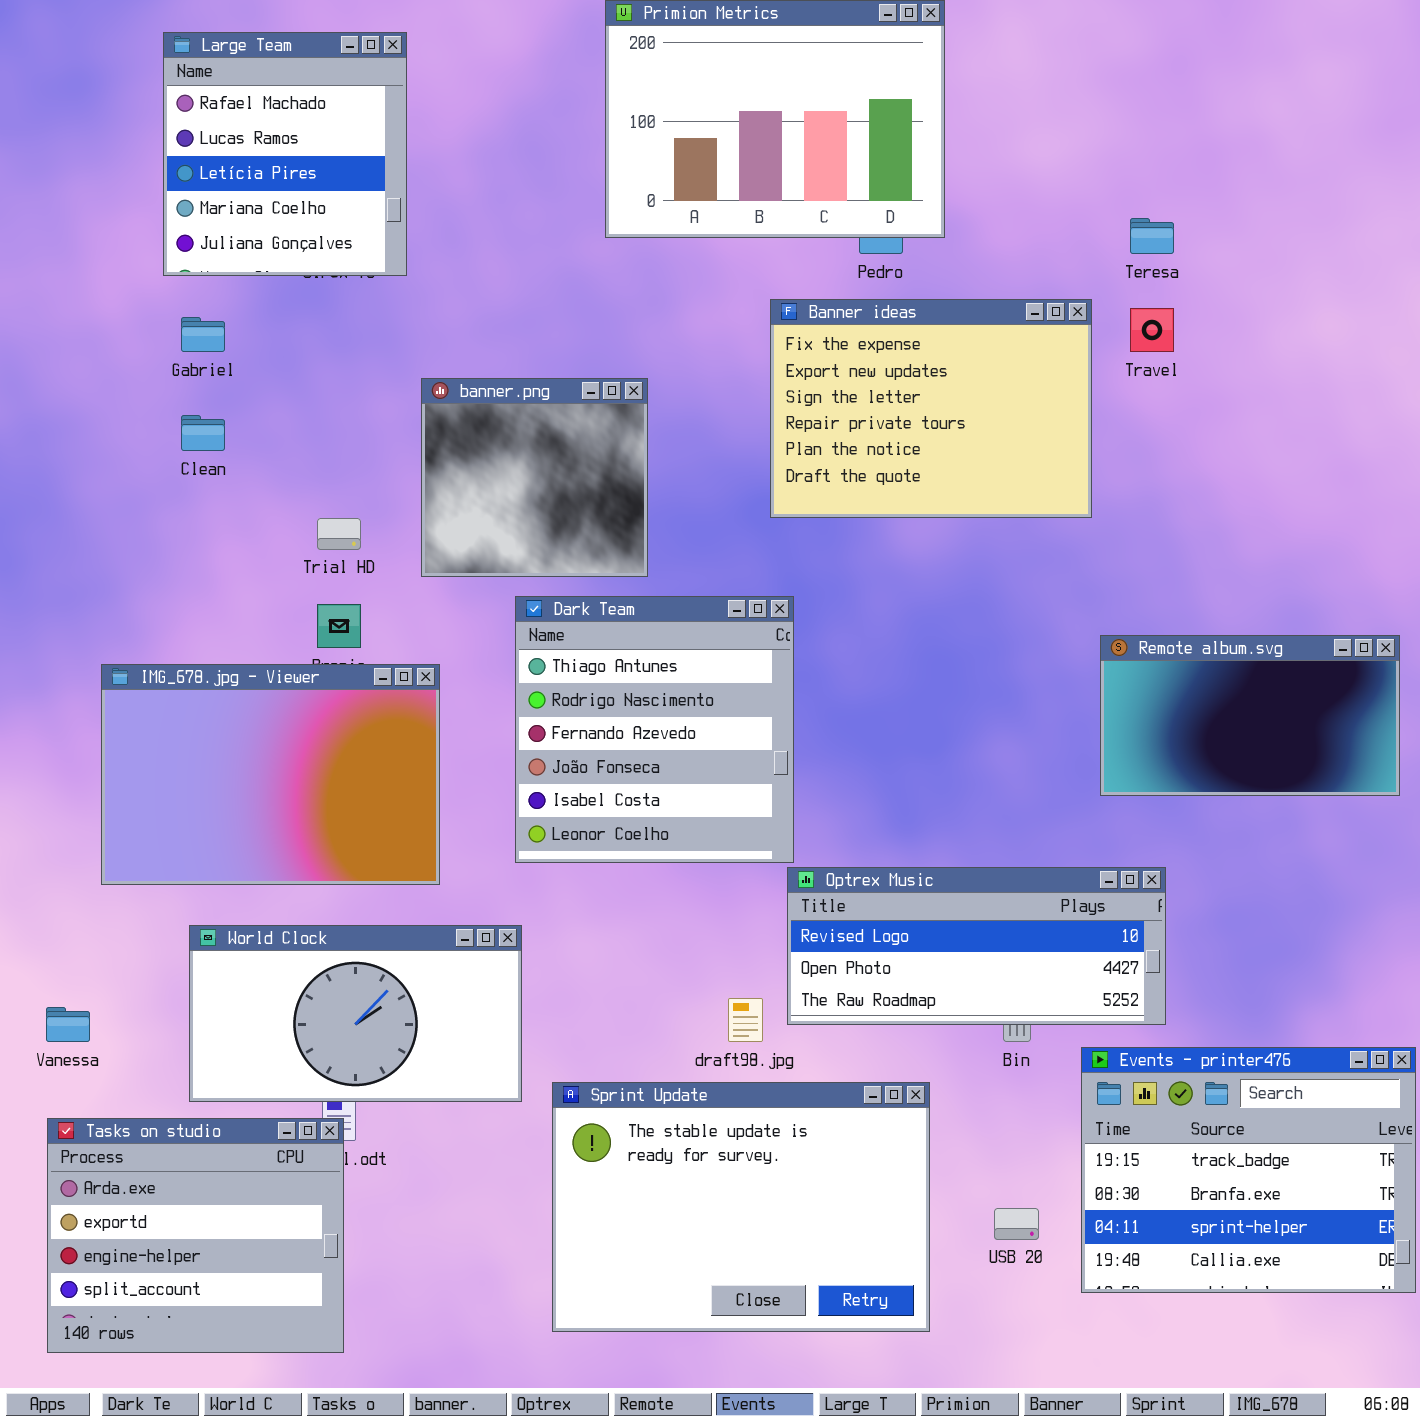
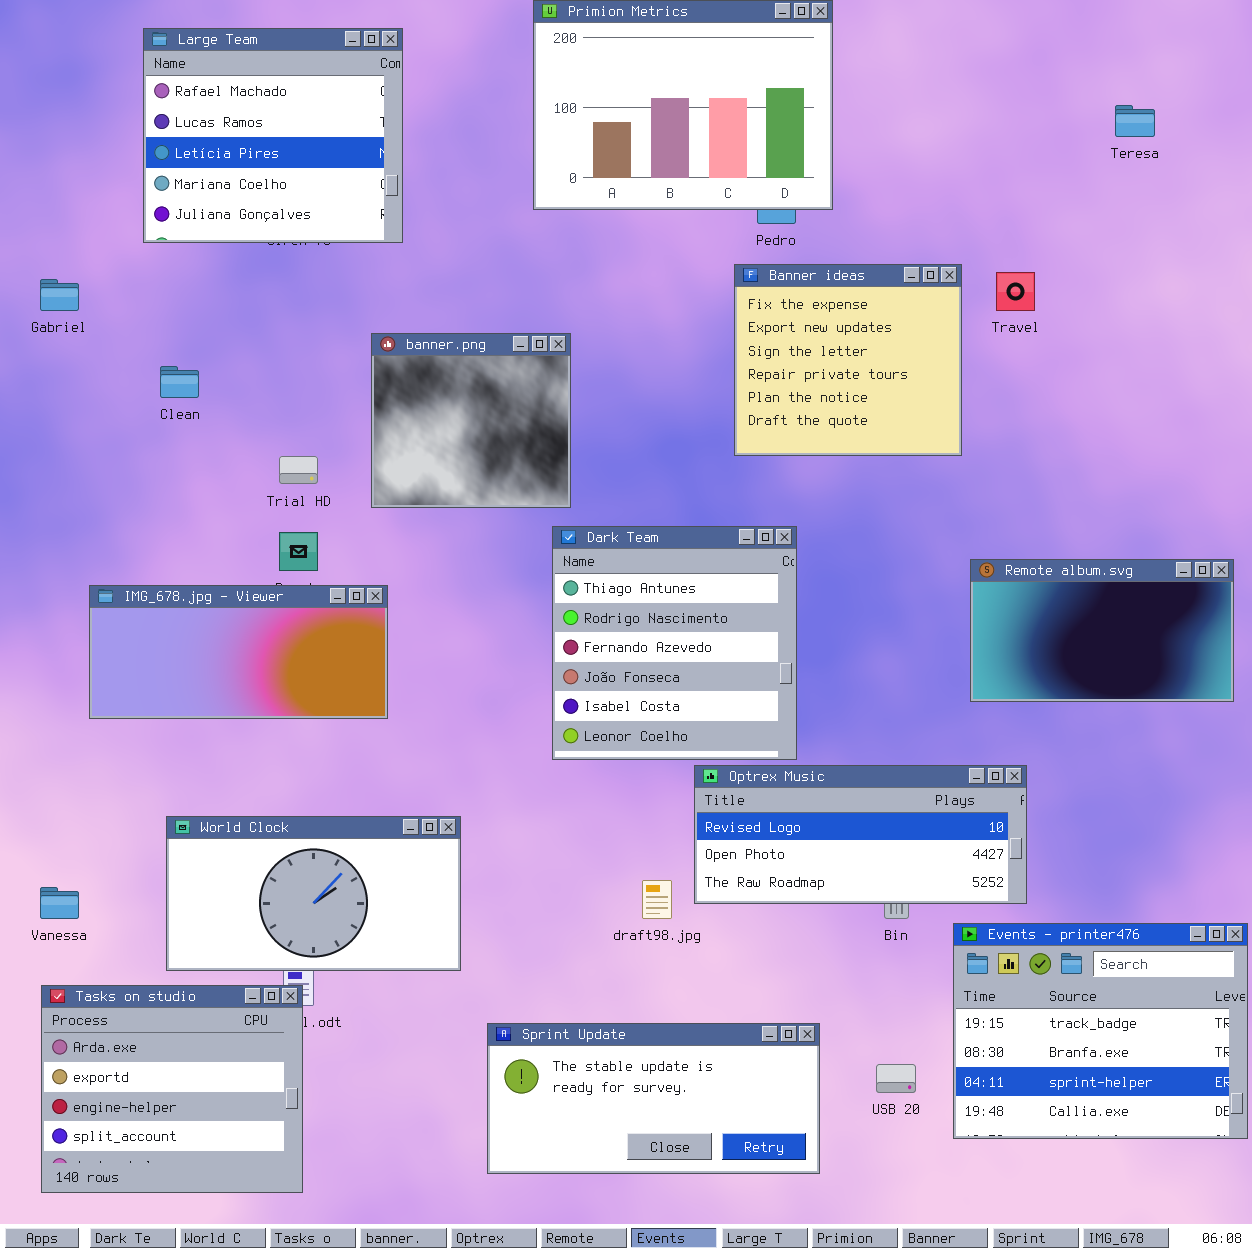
Large Team: [163,32,407,276] -> [143,28,403,243], resized
Teresa: [1130,218,1174,254] -> [1115,105,1155,137], moved
Banner ideas: [770,299,1092,518] -> [734,264,962,456], resized
Gabriel: [181,317,225,352] -> [40,279,79,311], moved
Dark Team: [515,596,794,863] -> [552,526,797,760], moved
IMG_678.jpg - Viewer: [101,664,440,885] -> [89,585,388,719], resized
Sprint Update: [552,1082,930,1332] -> [487,1023,820,1174], resized

